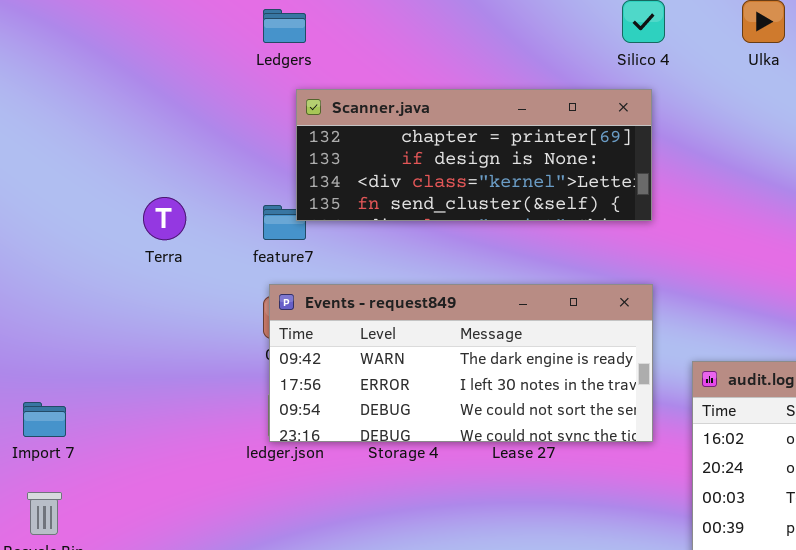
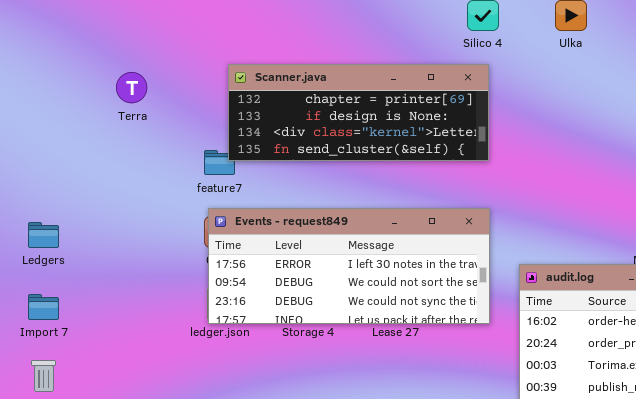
Ledgers: [263,9,306,43] -> [28,222,59,248], moved
Terra: [143,197,186,240] -> [116,72,147,103], moved
Events - request849: [269,284,653,442] -> [208,208,490,324], scrolled down 1 row

